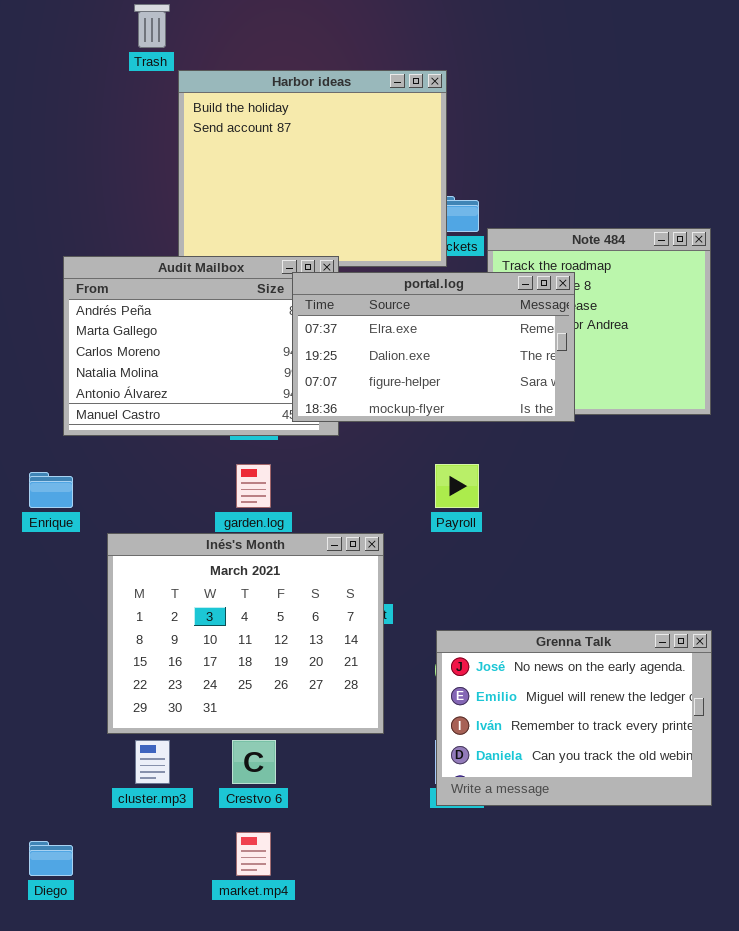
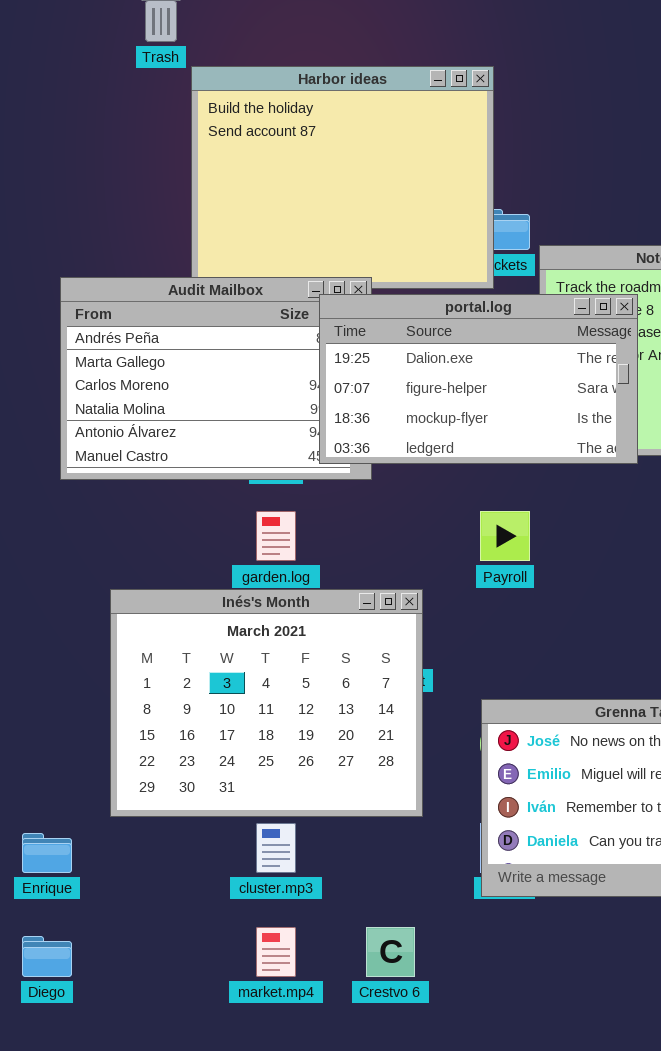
portal.log: [292,272,575,422] -> [319,294,638,464], scrolled down 1 row
Enrique: [29,472,73,508] -> [22,833,72,873], moved
cluster.mp3: [135,740,170,784] -> [256,823,296,873], moved
Crestvo 6: [232,740,276,784] -> [366,927,415,977], moved

